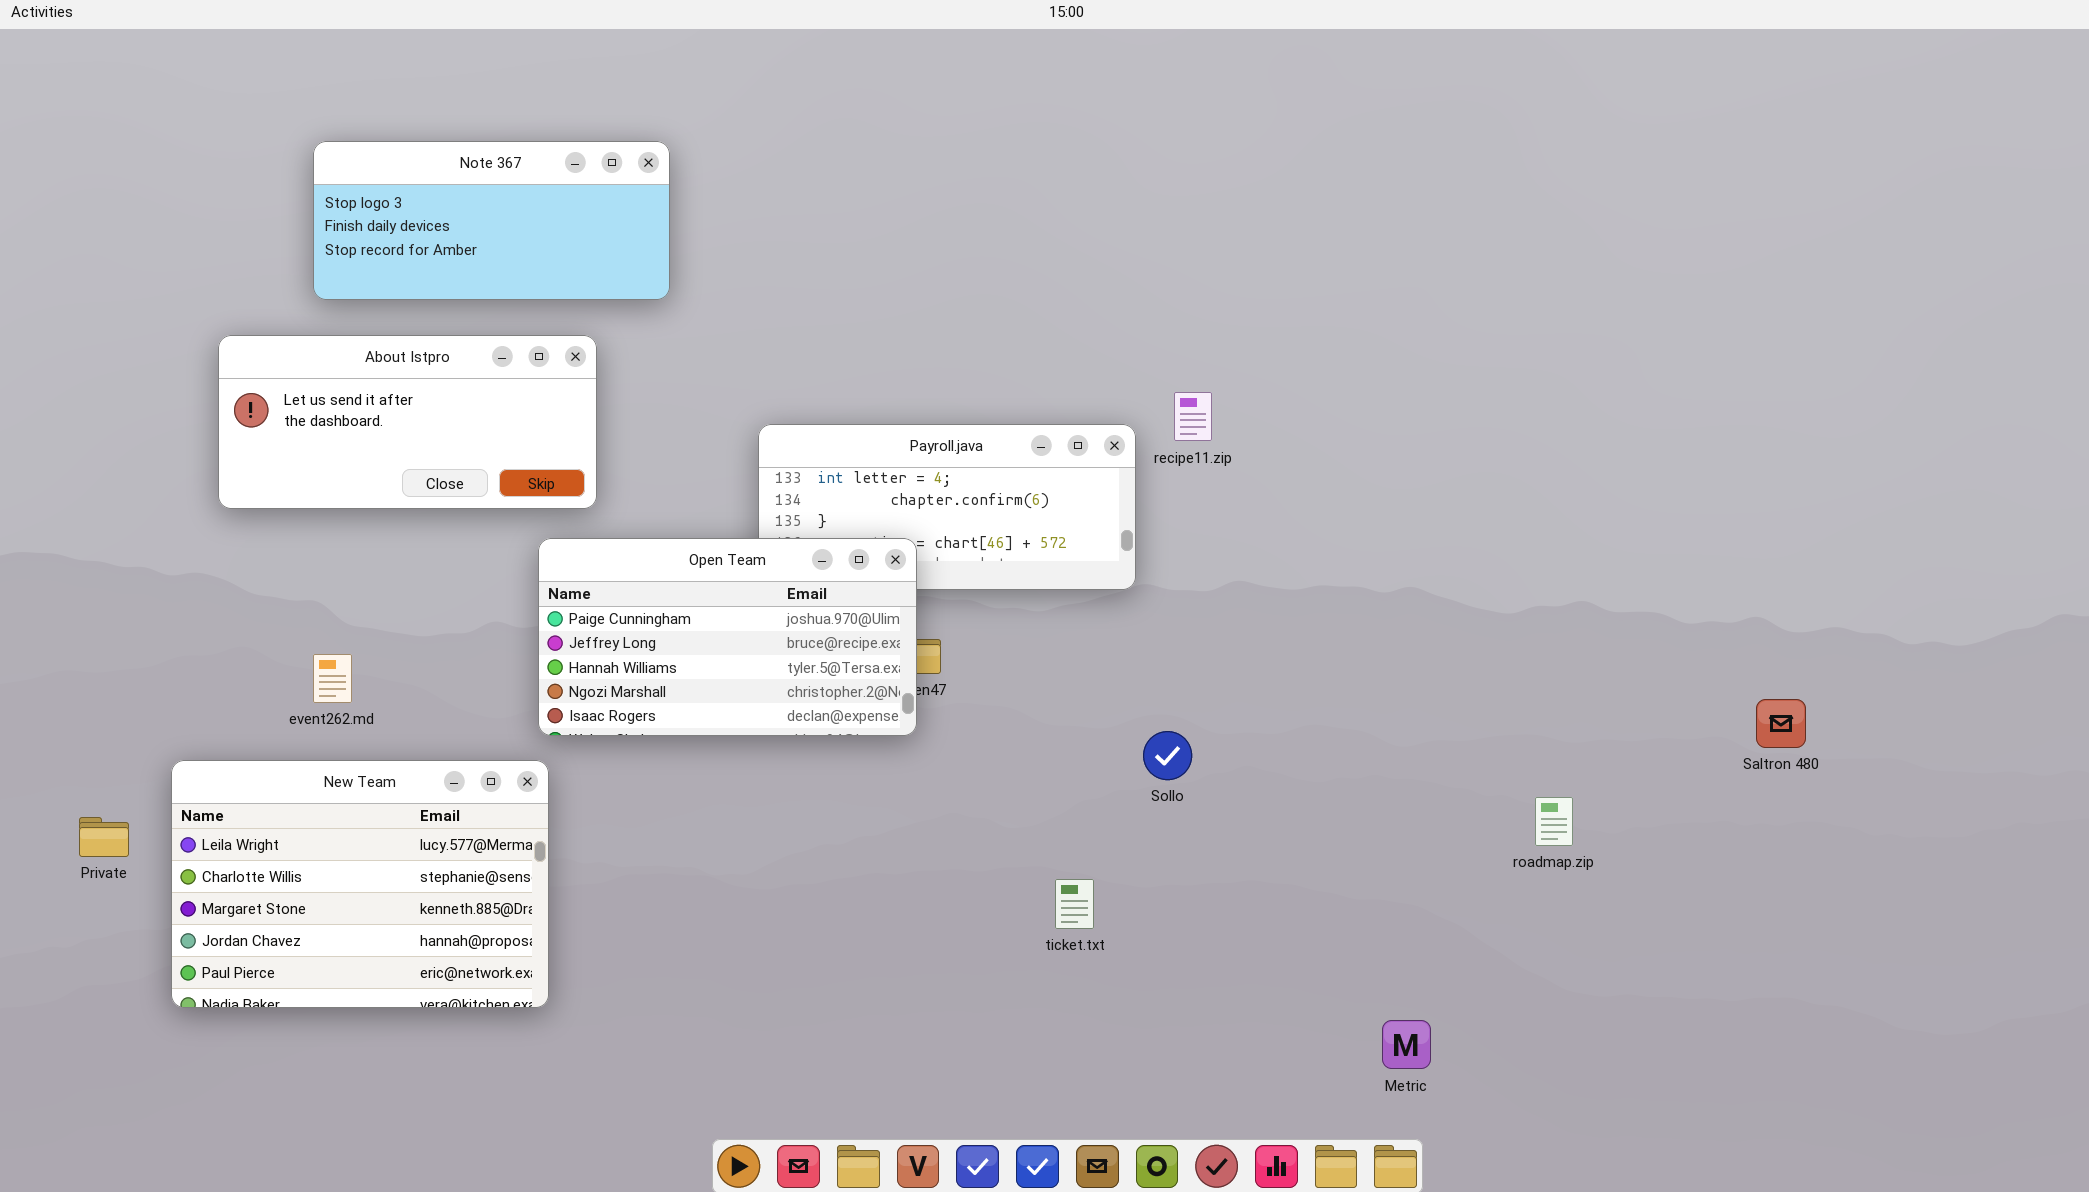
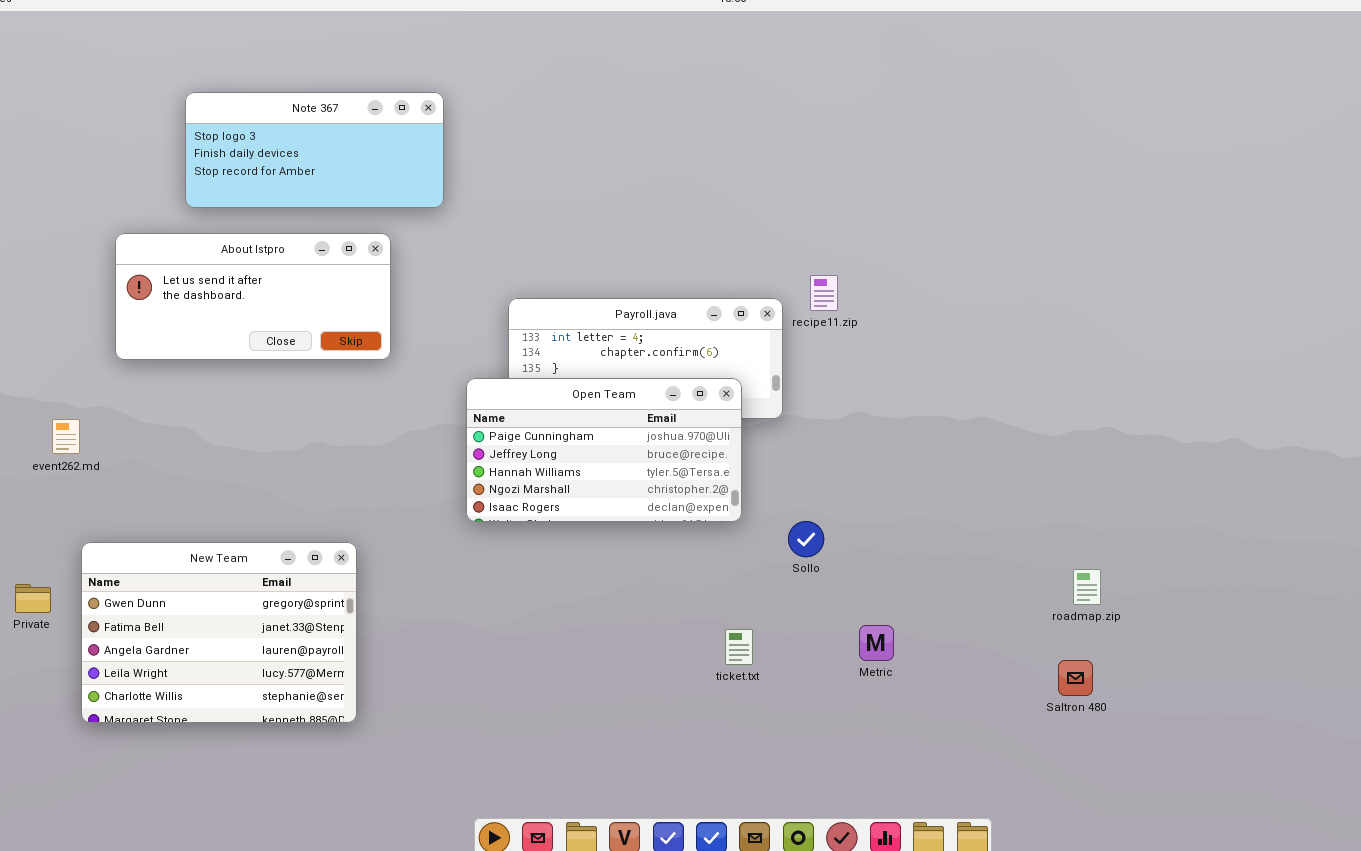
Open Team: [538,538,917,736] -> [466,378,742,522], moved
event262.md: [313,654,352,703] -> [52,419,80,454], moved
Saltron 480: [1756,699,1806,748] -> [1058,660,1093,696], moved
New Team: [171,760,549,1008] -> [81,542,357,723], scrolled up 3 rows
Metric: [1382,1020,1431,1069] -> [859,625,894,661], moved

